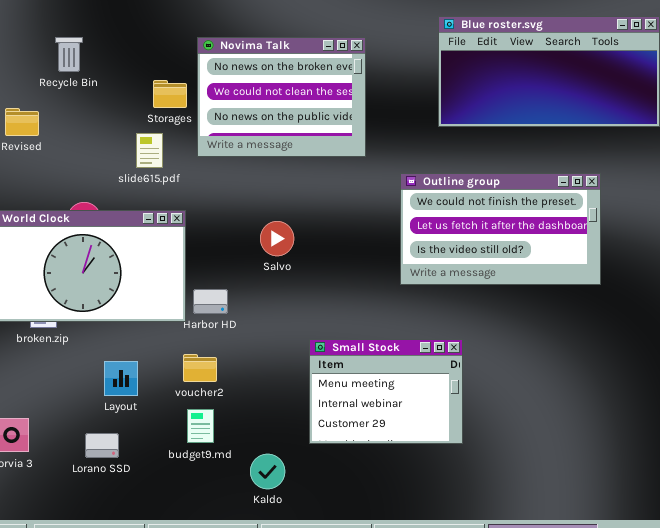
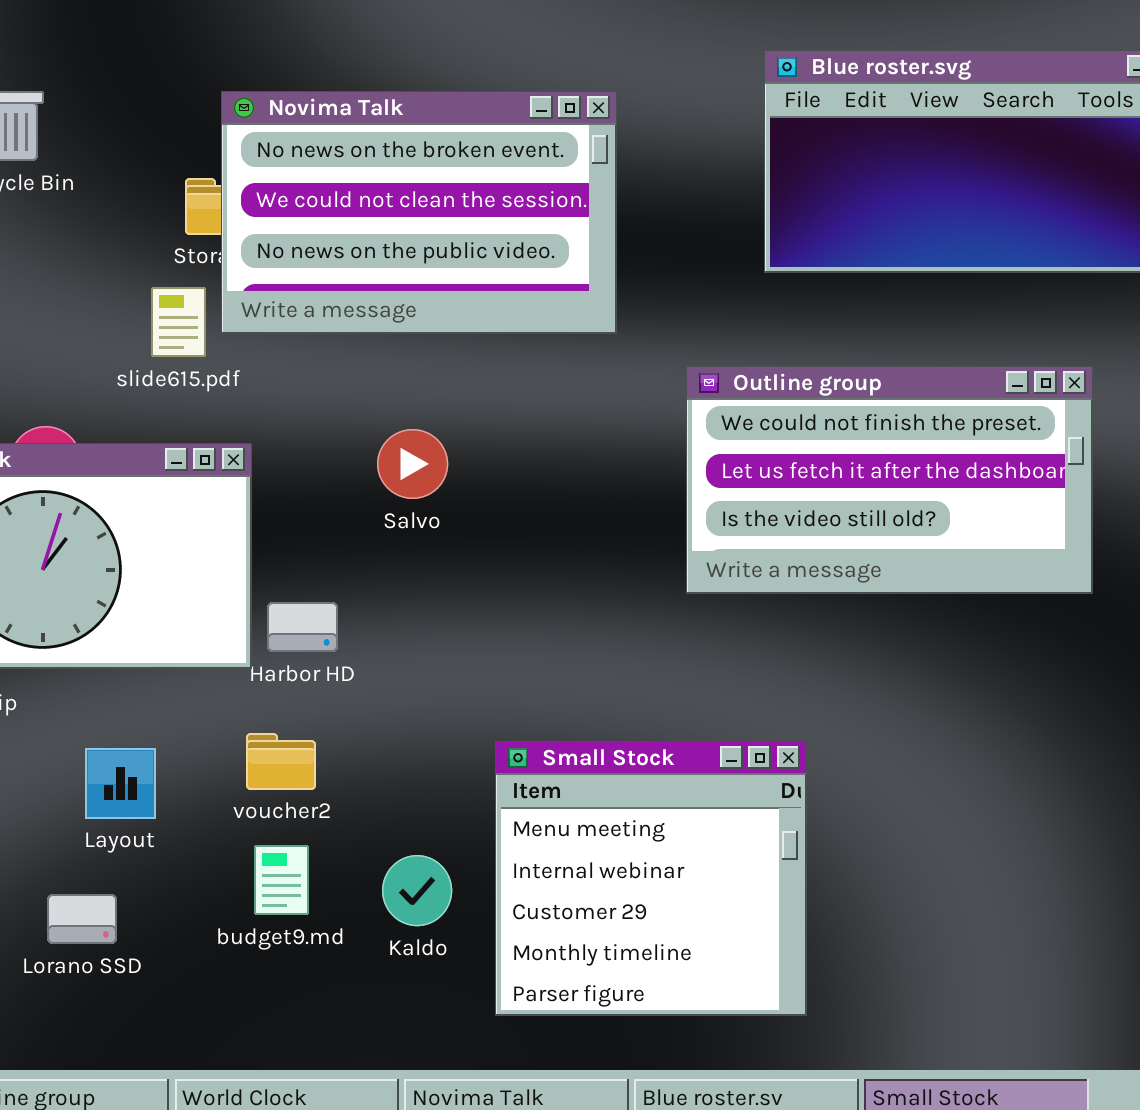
Novima Talk: [197,37,366,157] -> [221,91,617,334], resized
Salvo: [260,221,294,256] -> [377,429,448,499], moved
Small Stock: [309,339,463,444] -> [495,741,807,1016], moved, resized
Kaldo: [250,454,285,489] -> [382,855,452,926], moved

